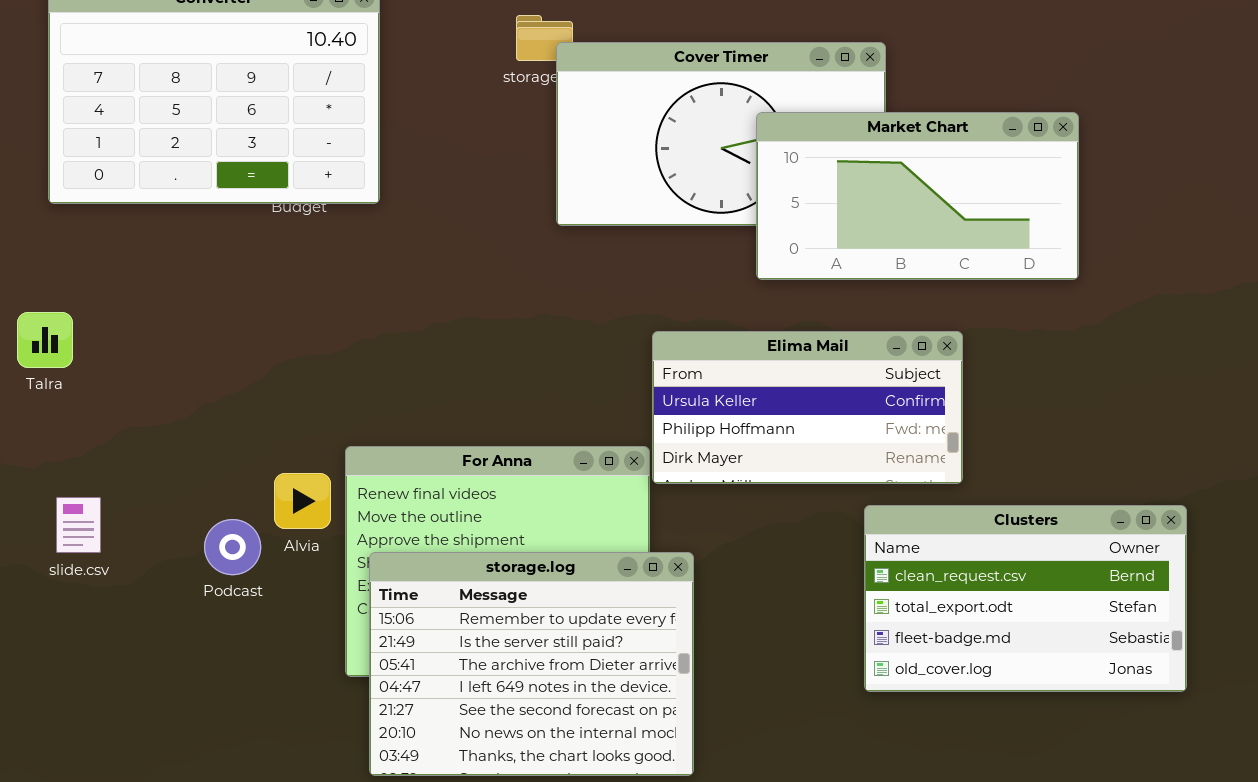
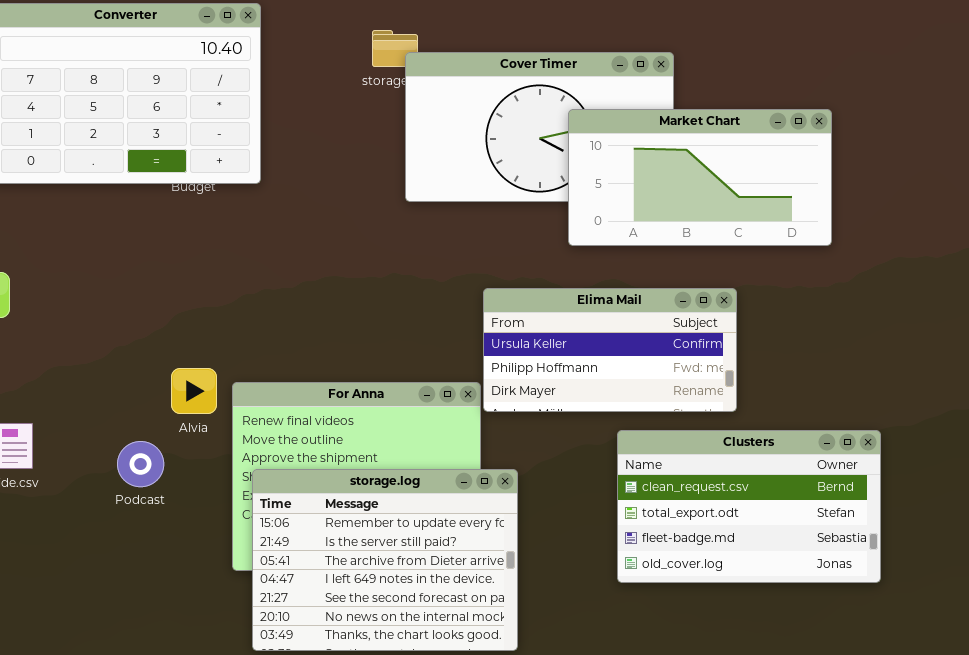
Alvia: [274,473,331,529] -> [171,368,217,414], moved
Clusters: [864,505,1187,692] -> [617,430,881,583], moved

